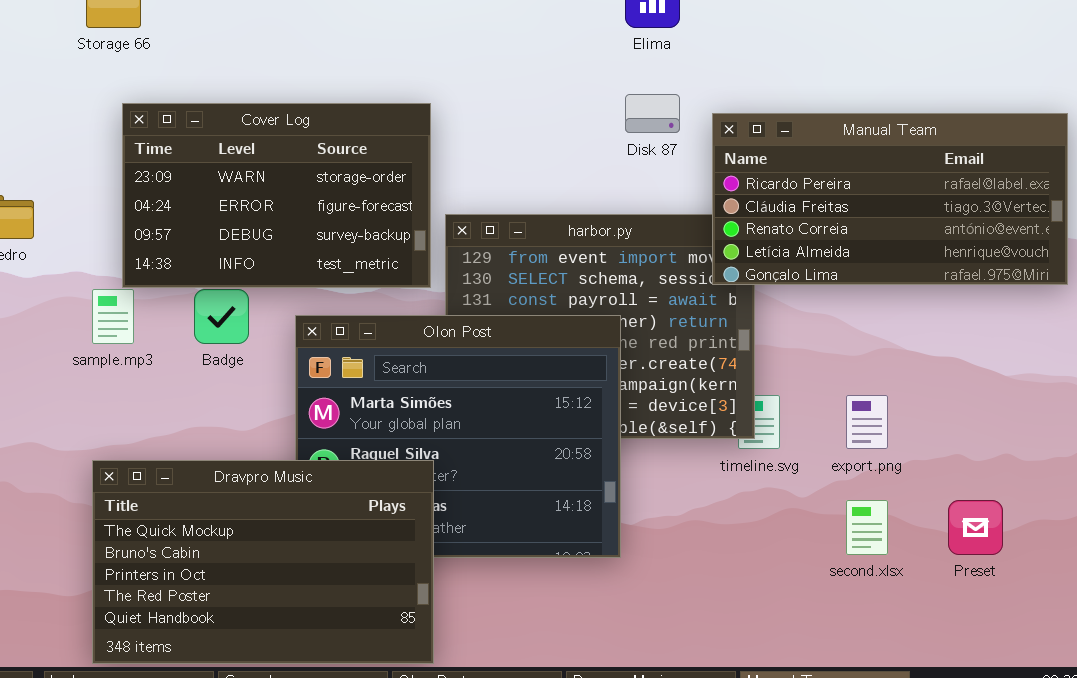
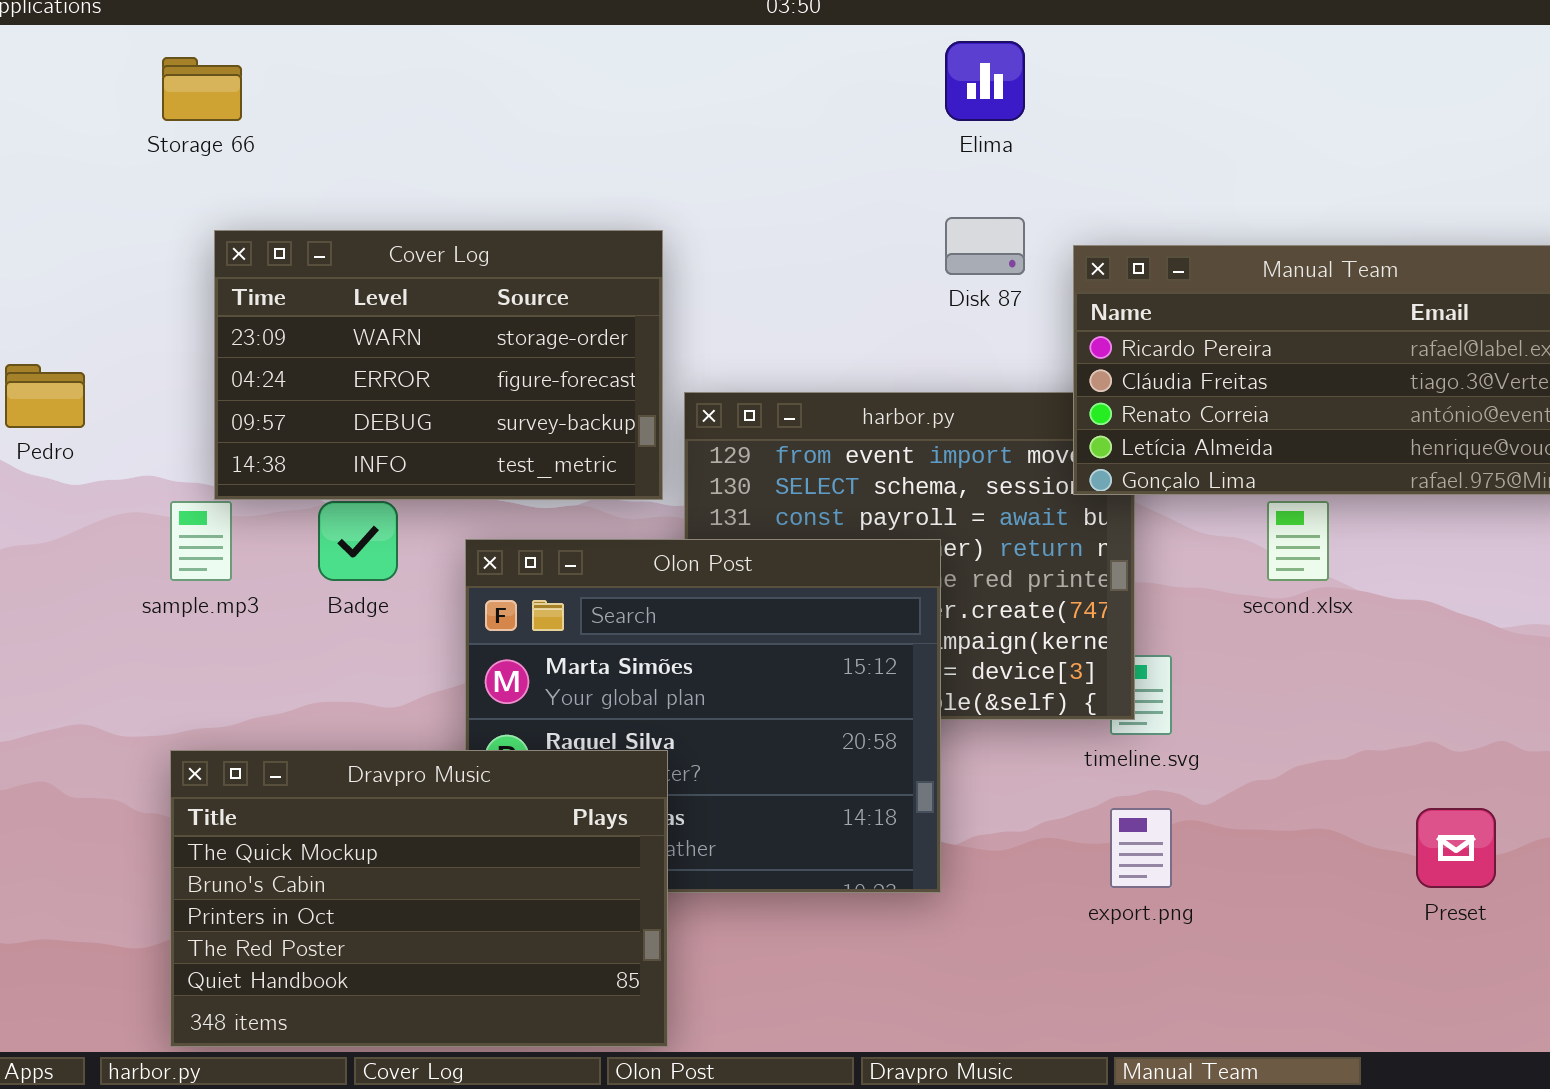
export.png: [846,395,888,449] -> [1110,808,1172,888], moved
second.xlsx: [846,500,888,555] -> [1267,501,1329,581], moved

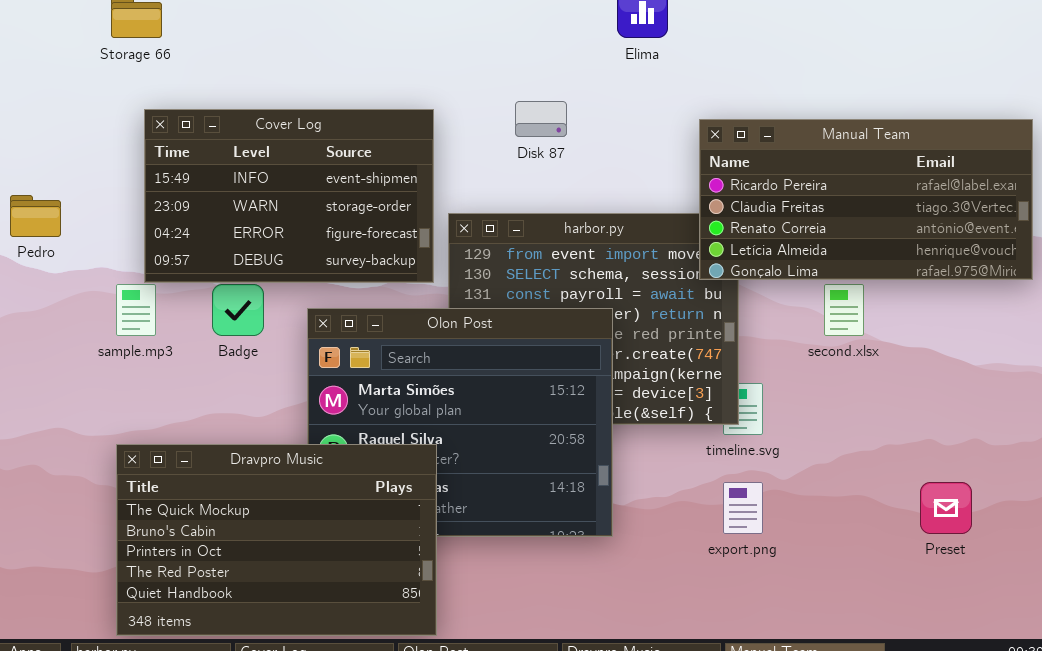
Disk 87: [945,217,1025,275] -> [515,101,567,137], moved
Cover Log: [214,230,663,500] -> [144,109,434,283], scrolled up 1 row

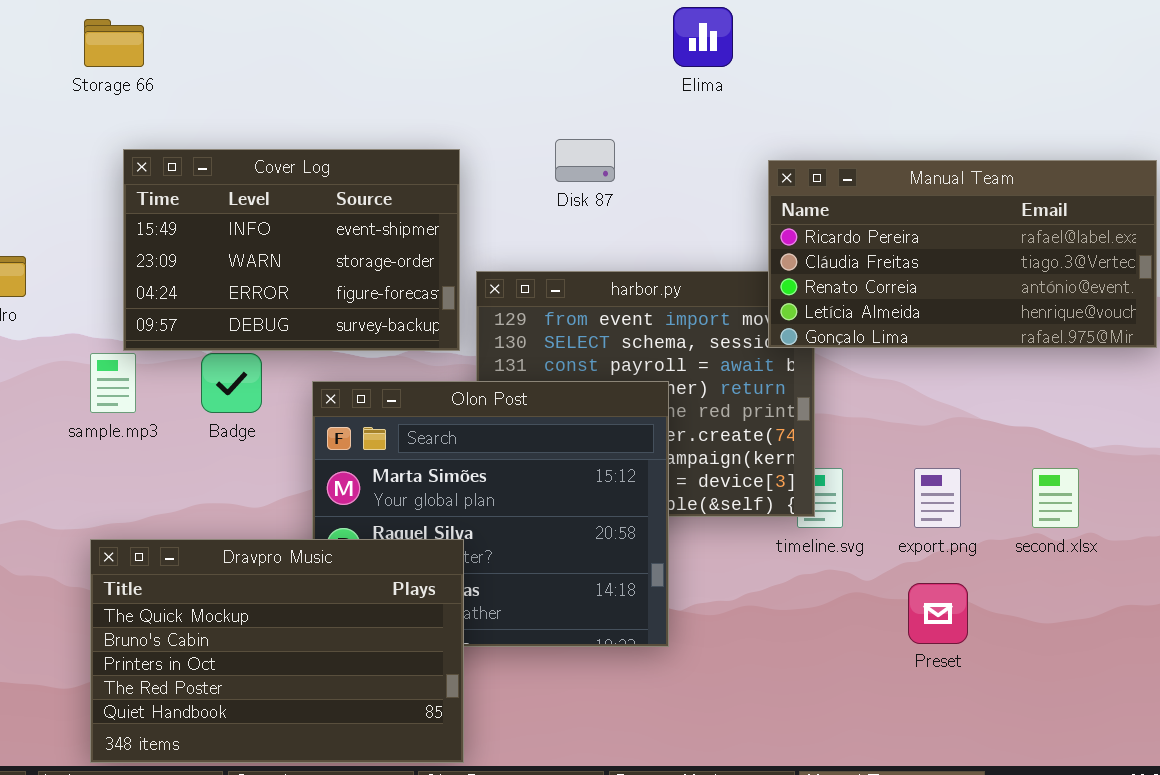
second.xlsx: [824,284,864,336] -> [1032,468,1079,528], moved
export.png: [723,482,763,534] -> [914,468,961,528], moved
Preset: [920,482,972,534] -> [908,583,968,644], moved

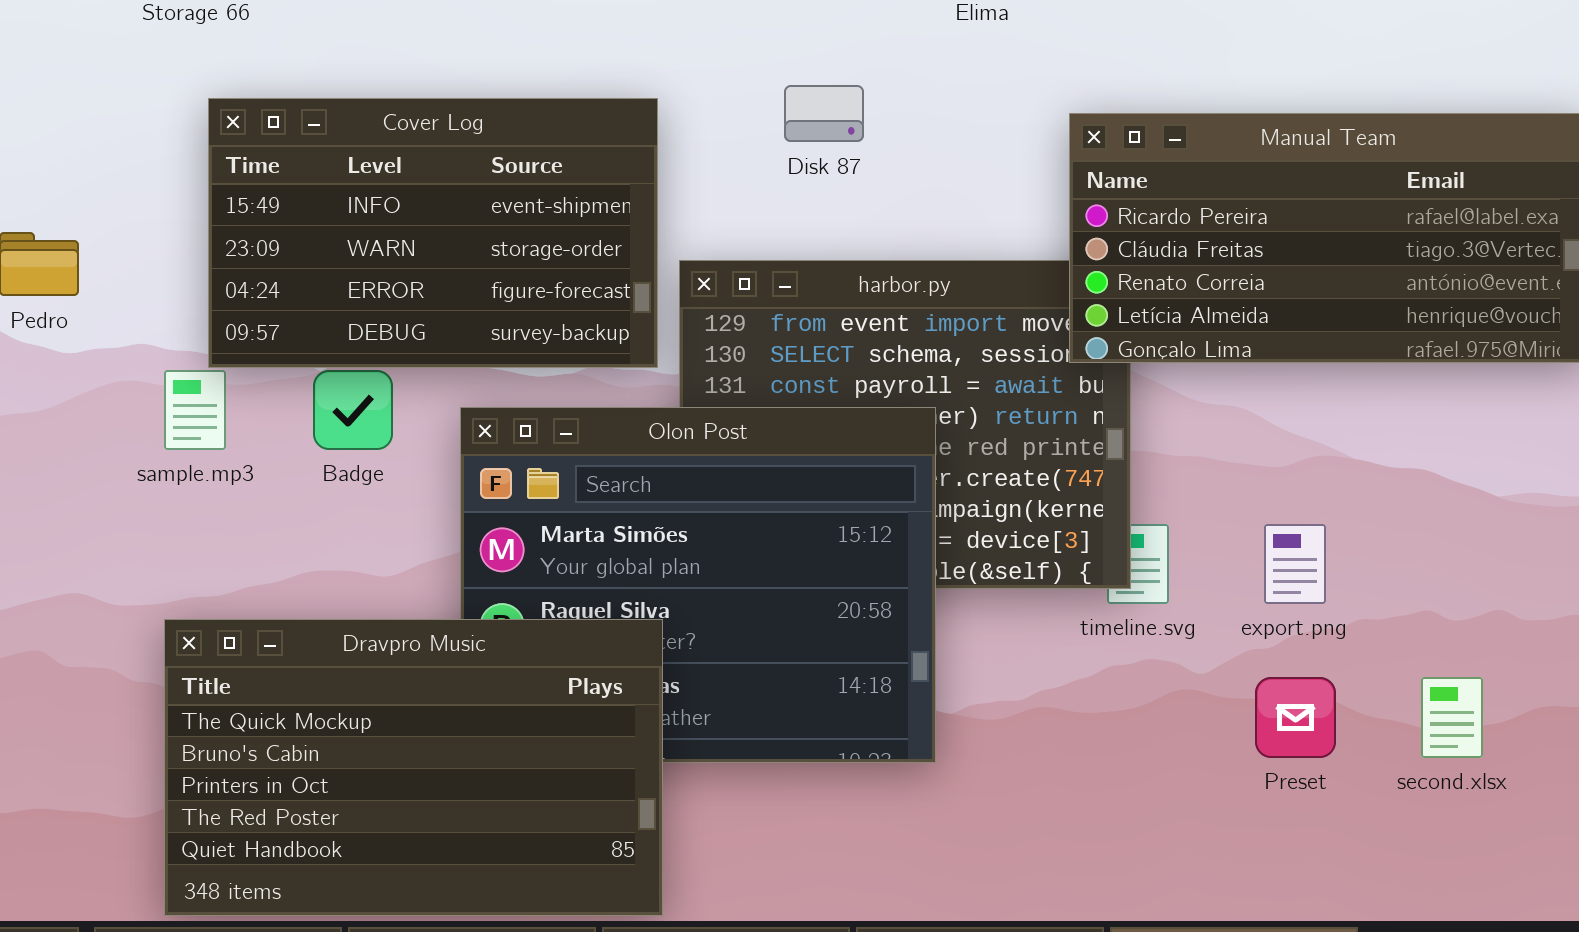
second.xlsx: [1032,468,1079,528] -> [1421,677,1483,758], moved

